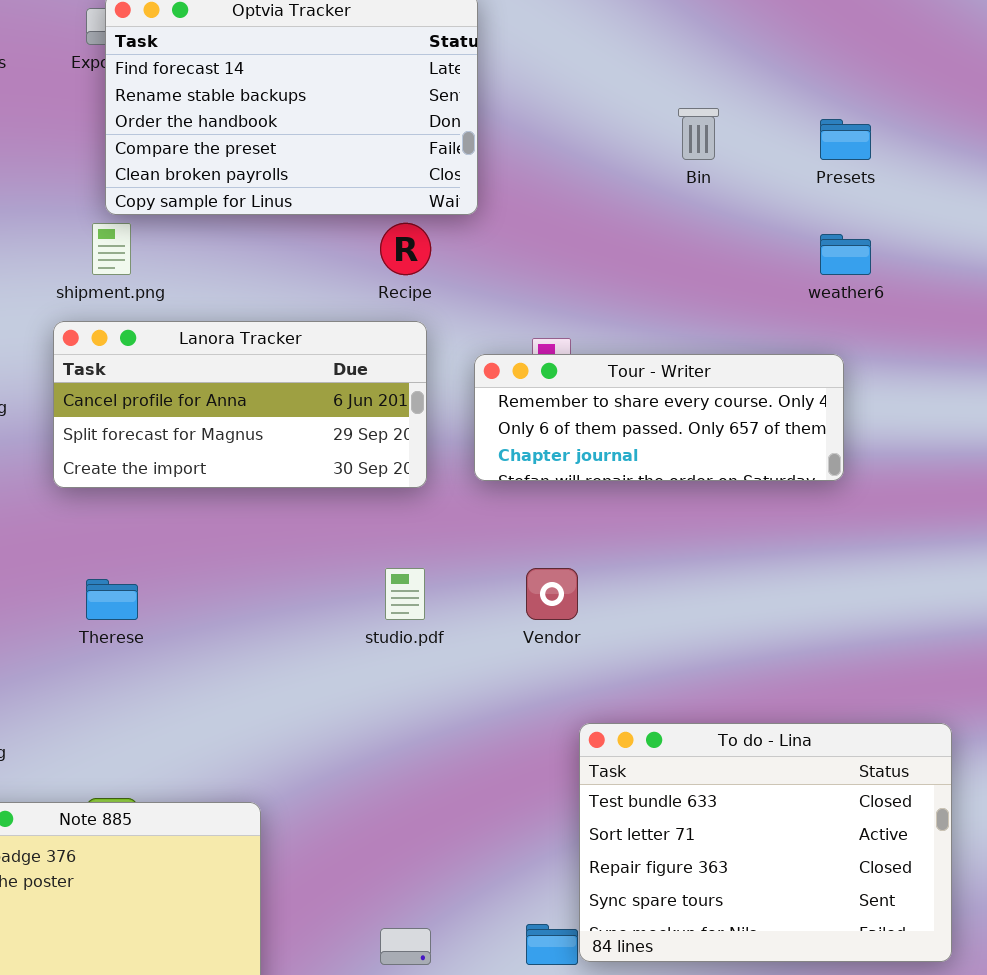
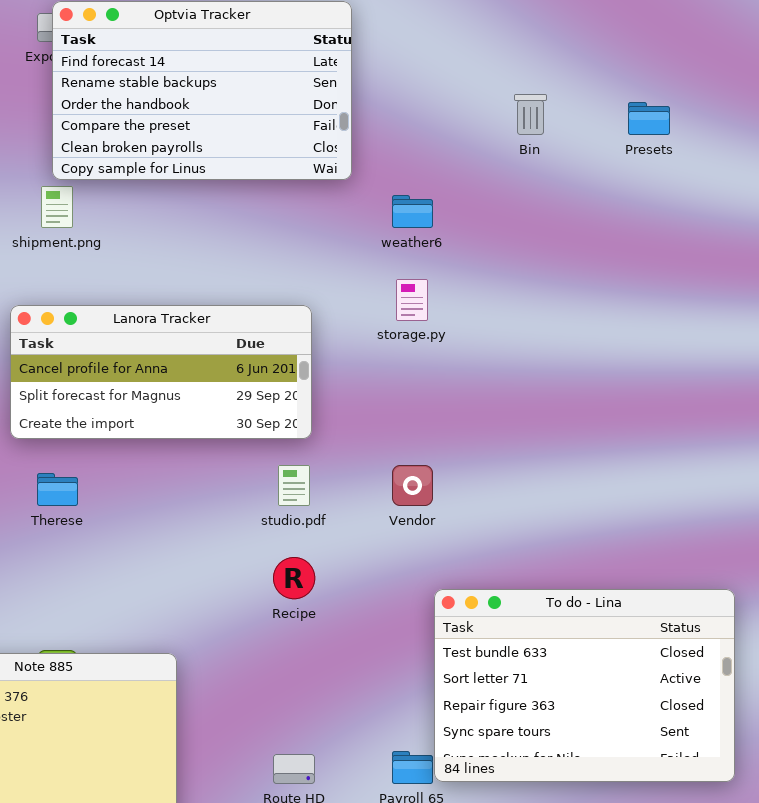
Recipe: [380,223,431,275] -> [273,557,315,599], moved
weather6: [820,234,871,275] -> [392,195,433,228], moved
Lanora Tracker: [53,321,427,488] -> [10,305,312,439], moved
Tour - Writer: [474,354,844,481] -> none, closed

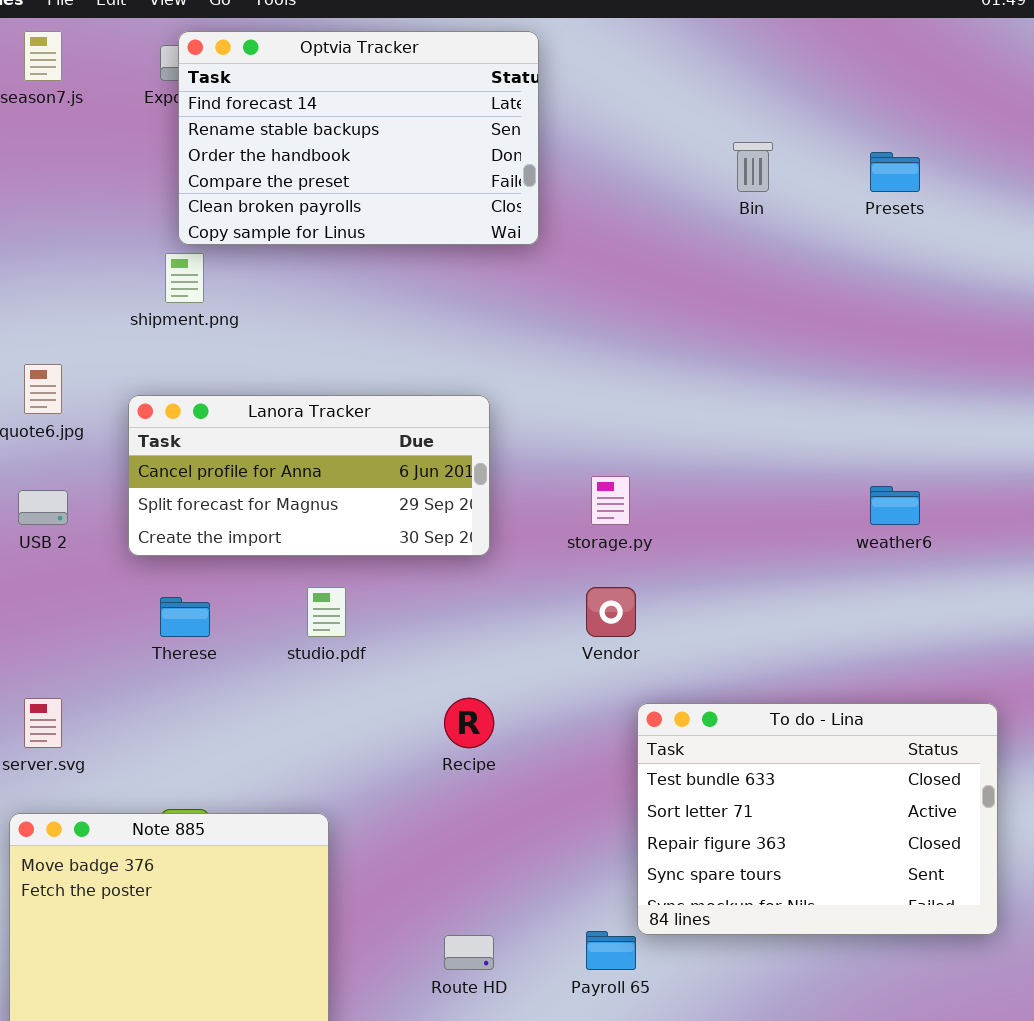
weather6: [392,195,433,228] -> [870,486,920,525], moved
storage.py: [396,279,428,321] -> [591,476,630,525], moved
studio.pdf: [278,465,310,506] -> [307,587,346,637], moved
To do - Lina: [434,589,735,782] -> [637,703,998,935], moved

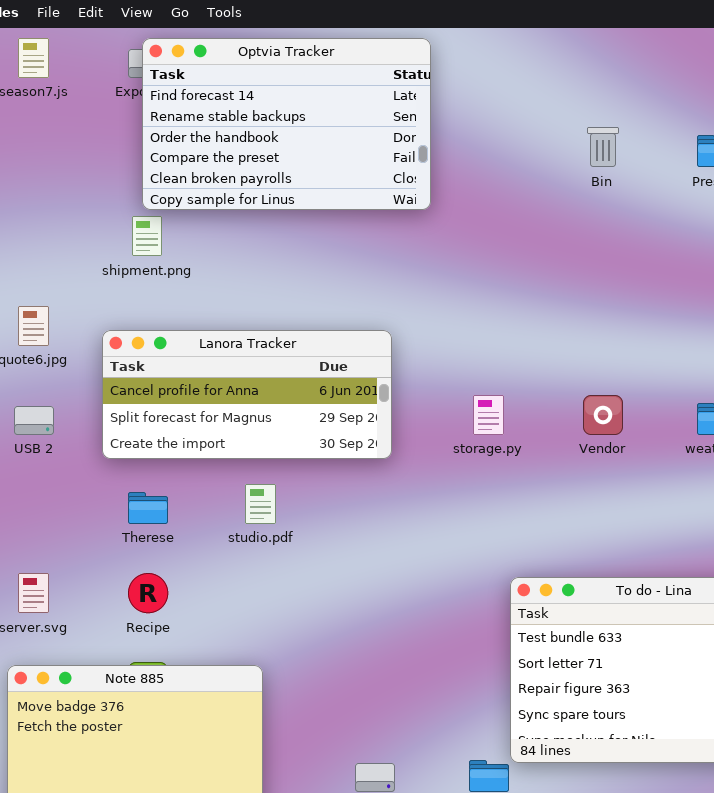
Vendor: [586,587,636,637] -> [583,395,623,435], moved
Recipe: [444,698,494,748] -> [128,573,168,613], moved

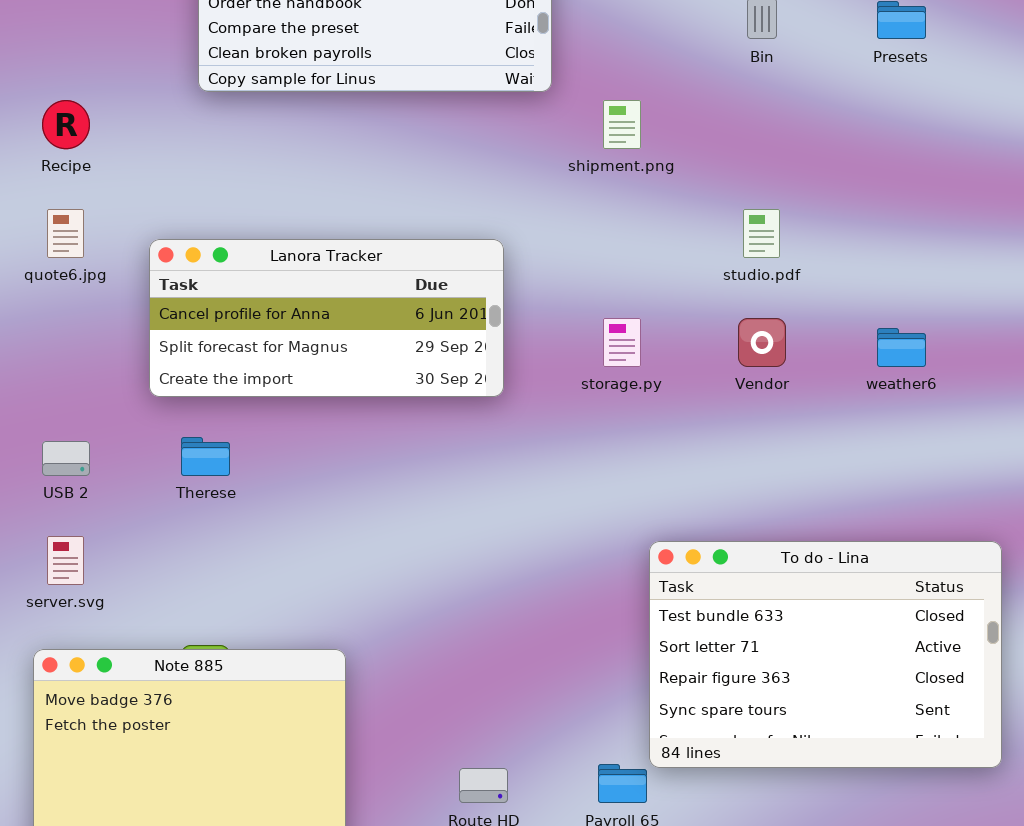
shipment.png: [132,216,162,256] -> [603,100,641,149], moved
USB 2: [14,406,54,435] -> [42,441,90,476], moved
studio.pdf: [245,484,276,524] -> [743,209,780,258], moved
Recipe: [128,573,168,613] -> [42,100,90,149], moved

